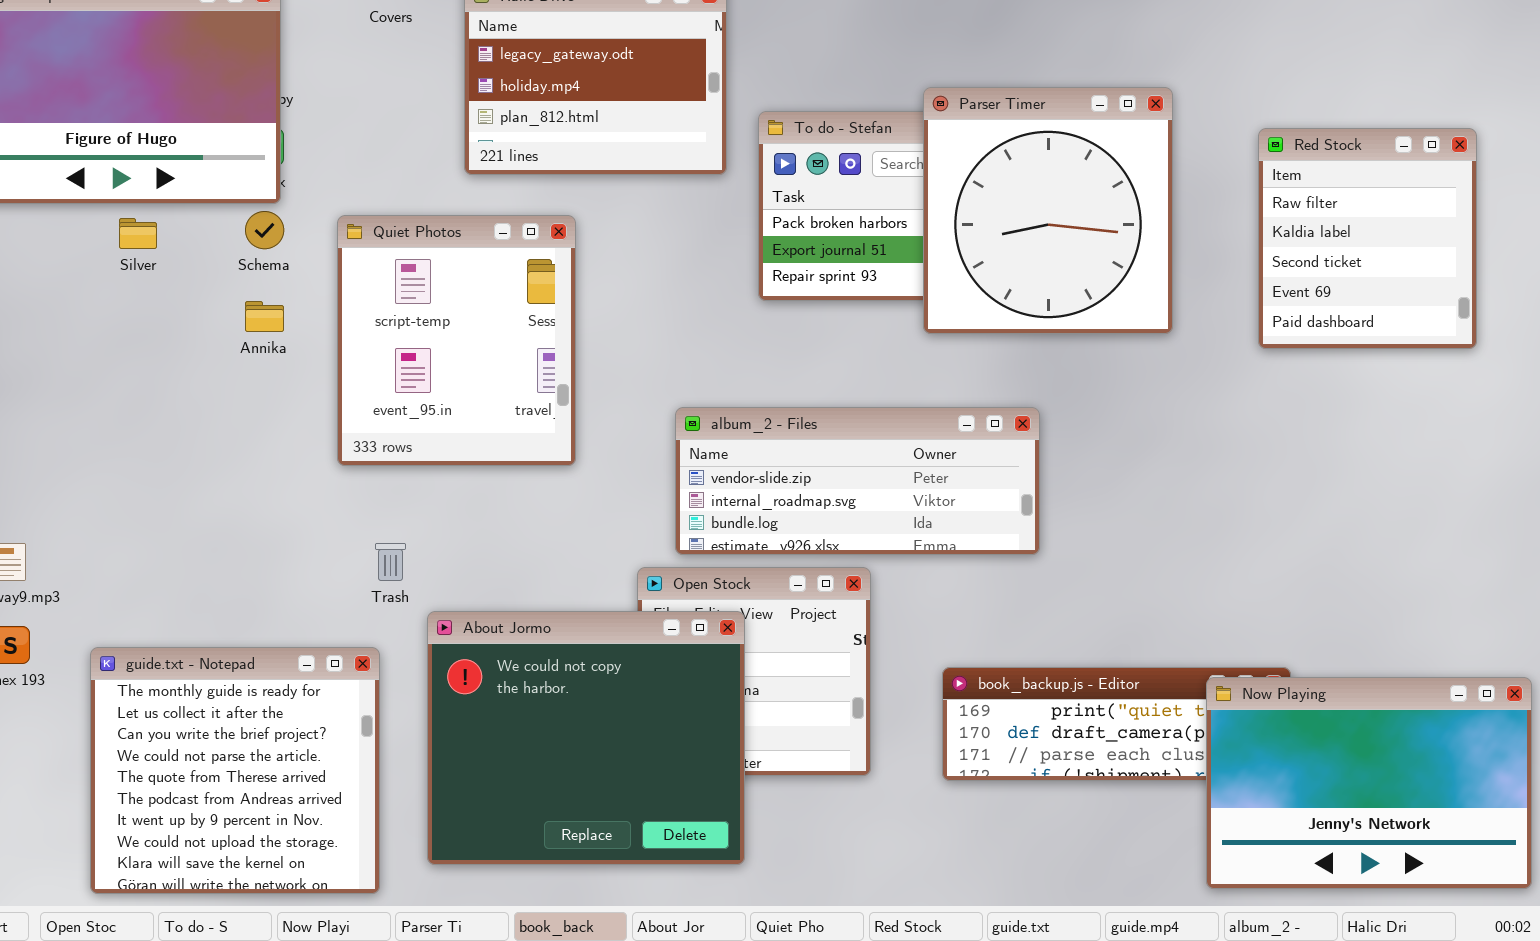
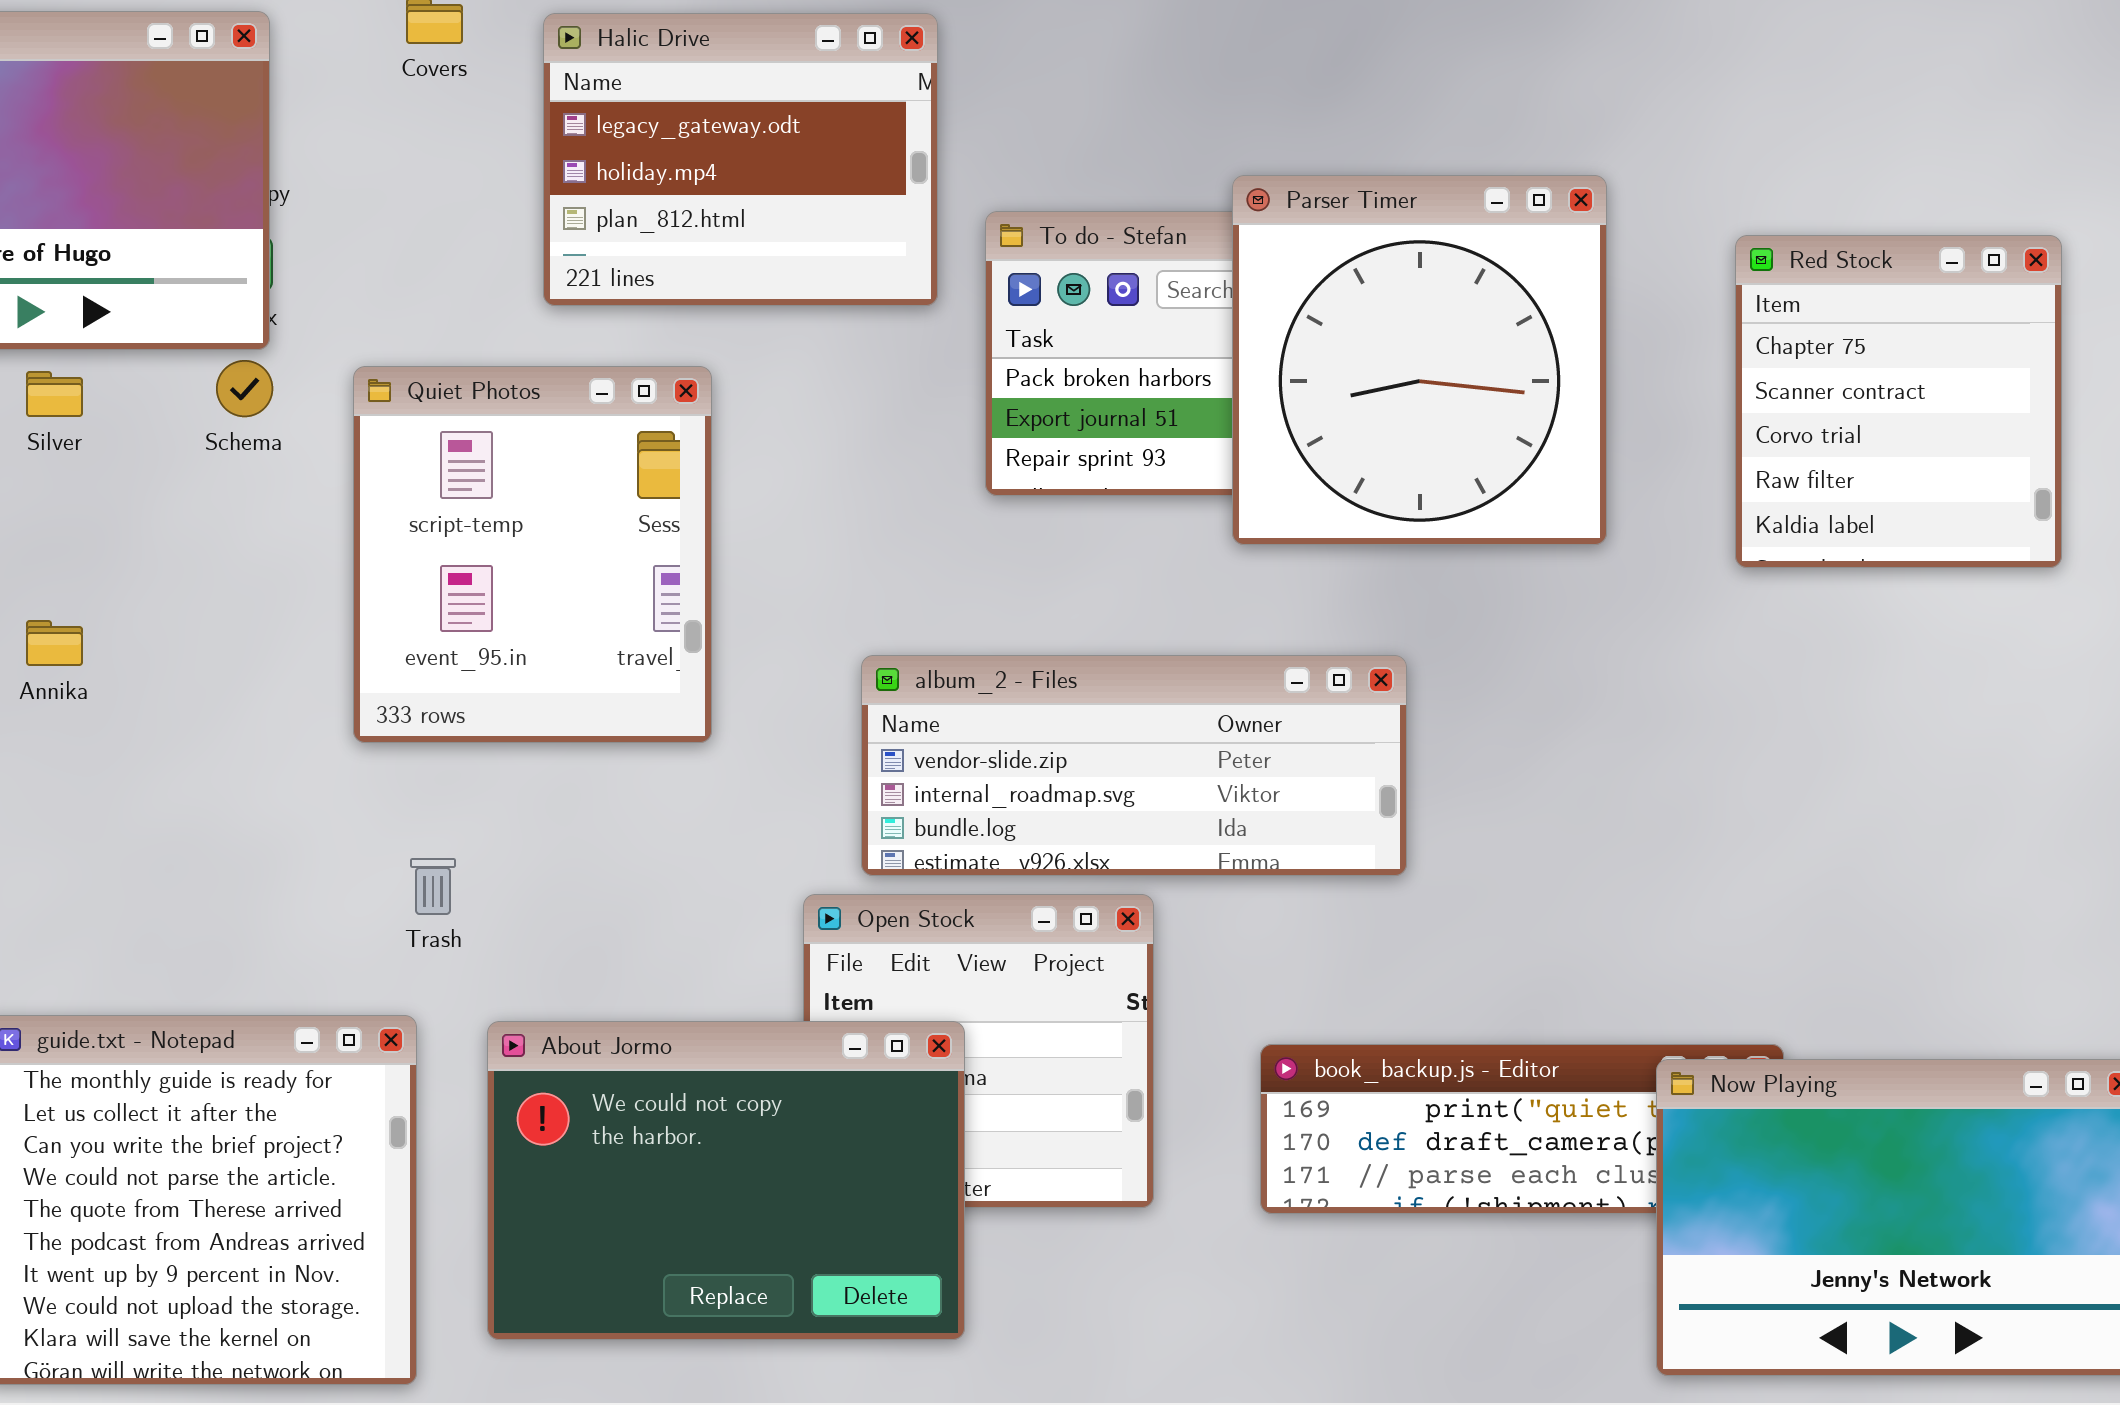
Red Stock: [1258,128,1477,349] -> [1735,235,2062,568], scrolled up 3 rows
Annika: [245,301,284,332] -> [26,620,83,666], moved
About Jormo: [427,611,745,865] -> [487,1021,965,1340], resized

